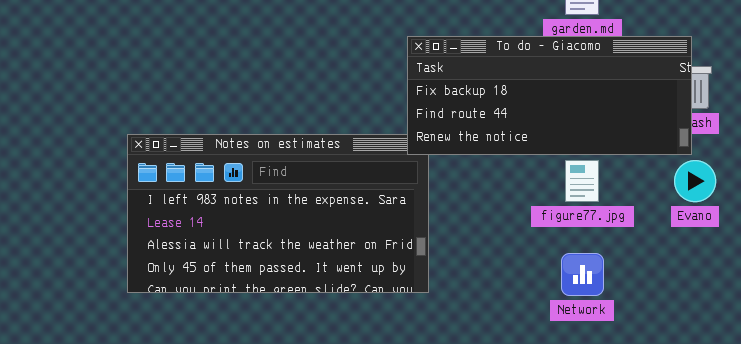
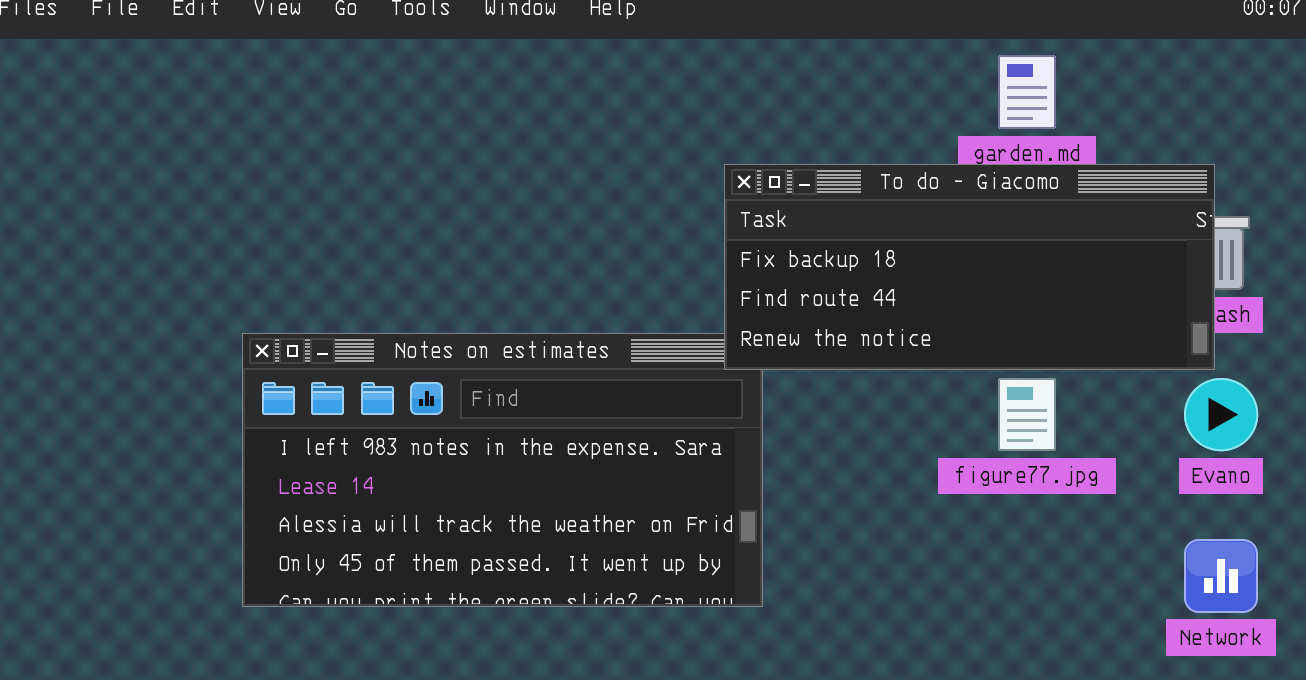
Network: [561,253,604,296] -> [1184,539,1258,613], moved

